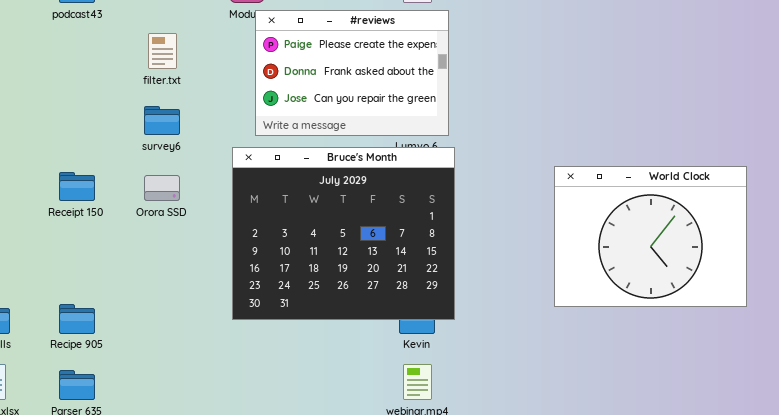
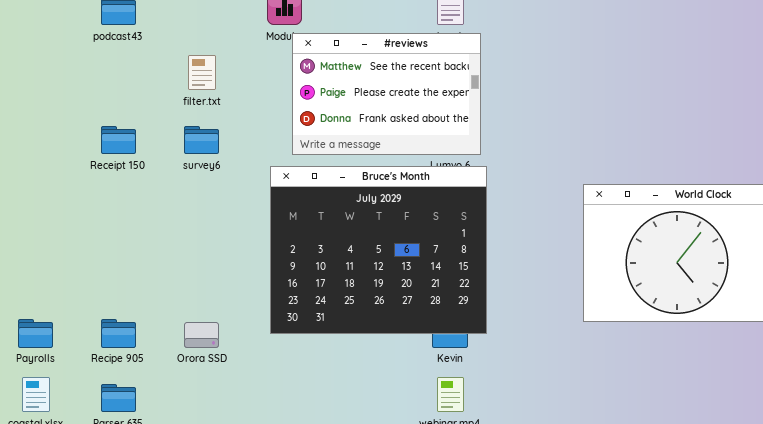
#reviews: [255,10,449,136] -> [292,33,481,155], scrolled up 1 row
Receipt 150: [59,172,95,201] -> [101,126,136,154], moved
Orora SSD: [144,175,180,201] -> [184,322,219,348], moved

